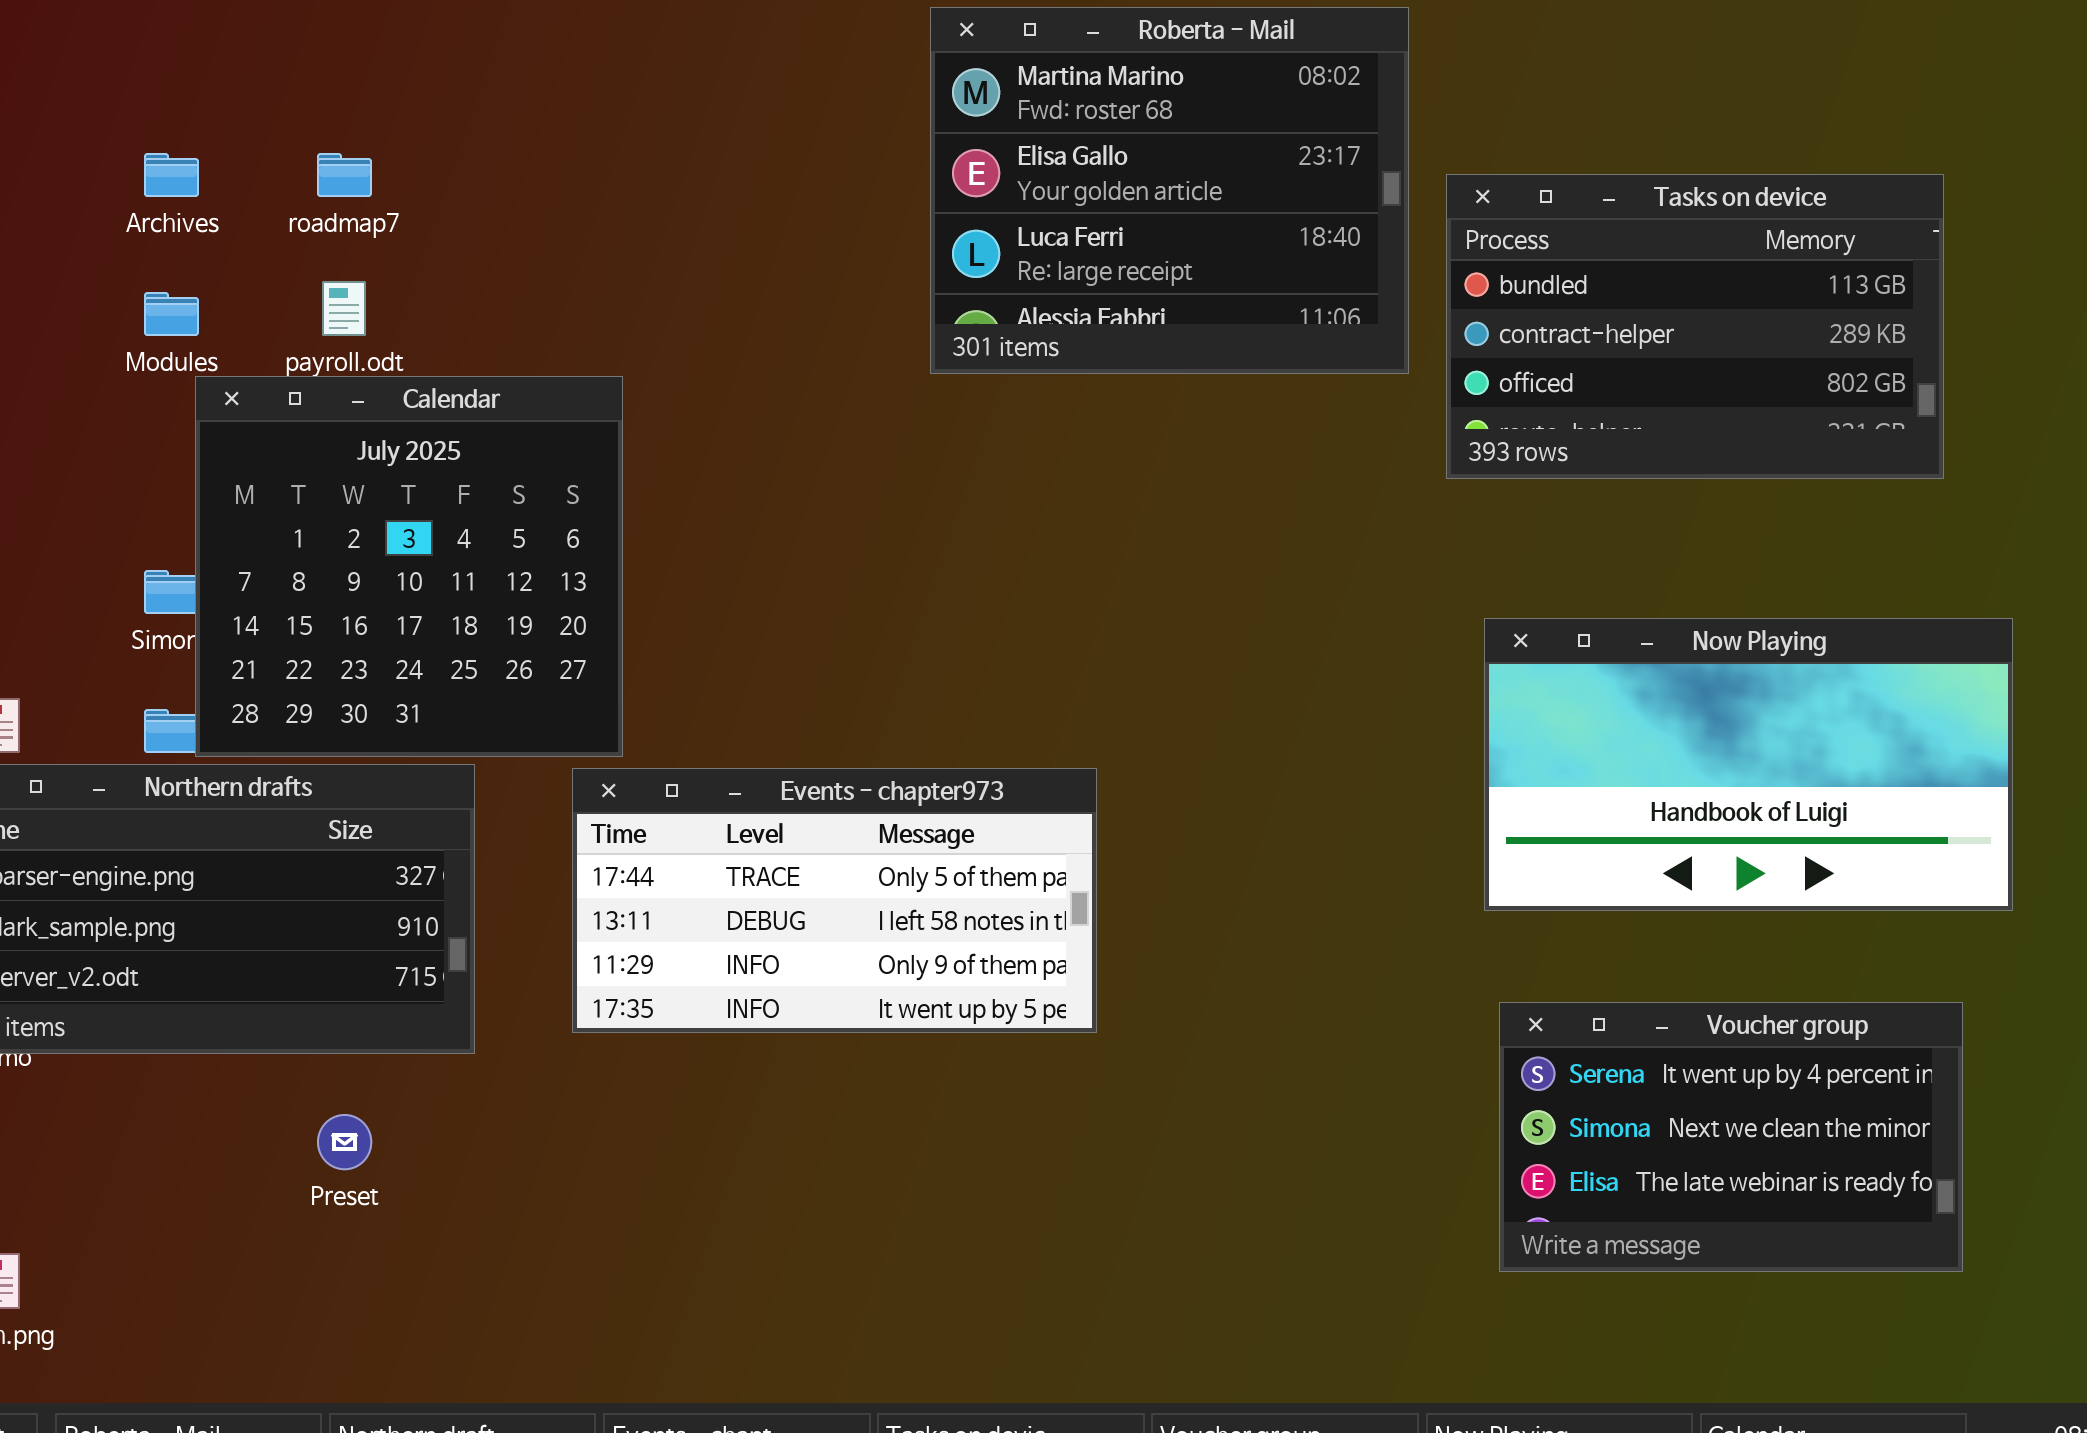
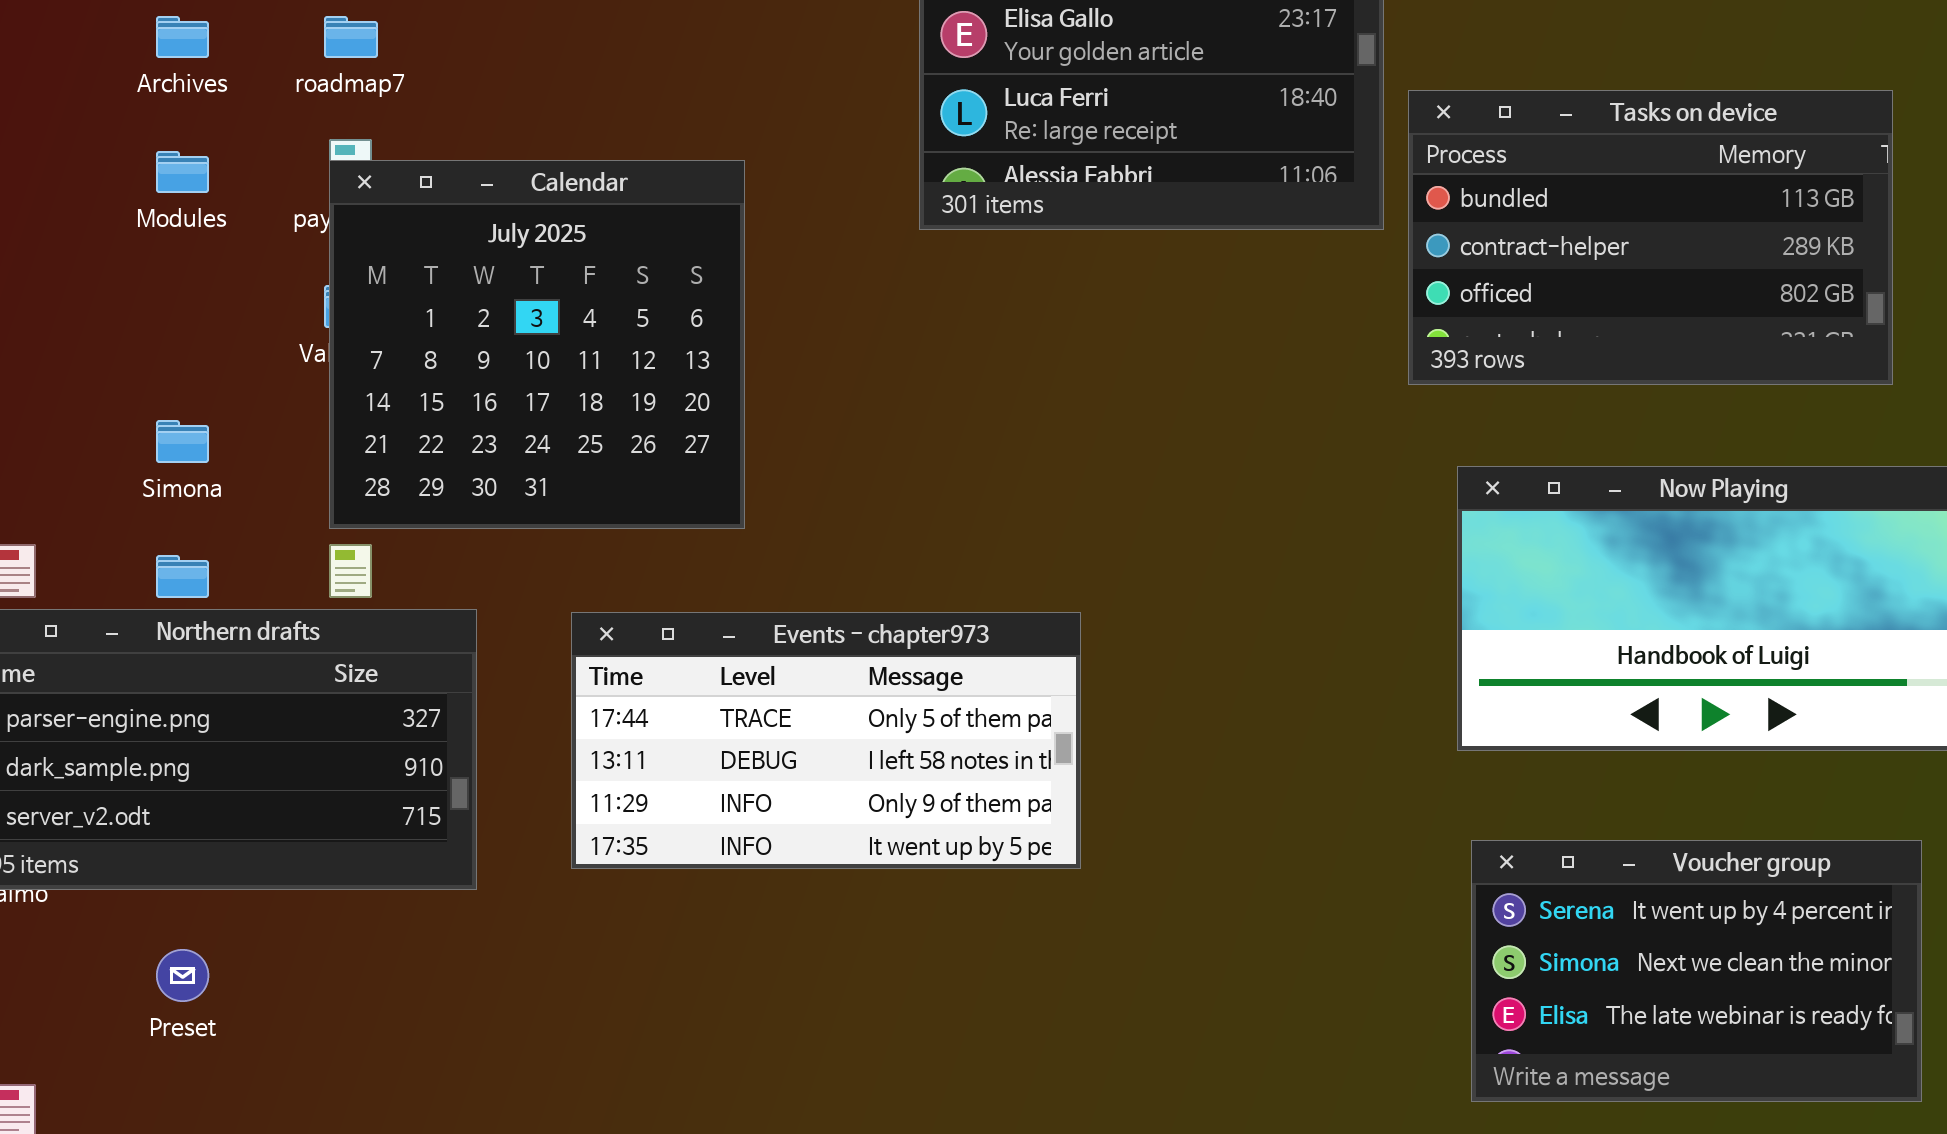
Tasks on device: [1446,174,1944,479] -> [1408,90,1893,385], moved
Calendar: [195,376,623,757] -> [329,160,745,529], moved
Preset: [317,1114,372,1170] -> [156,949,209,1002], moved

